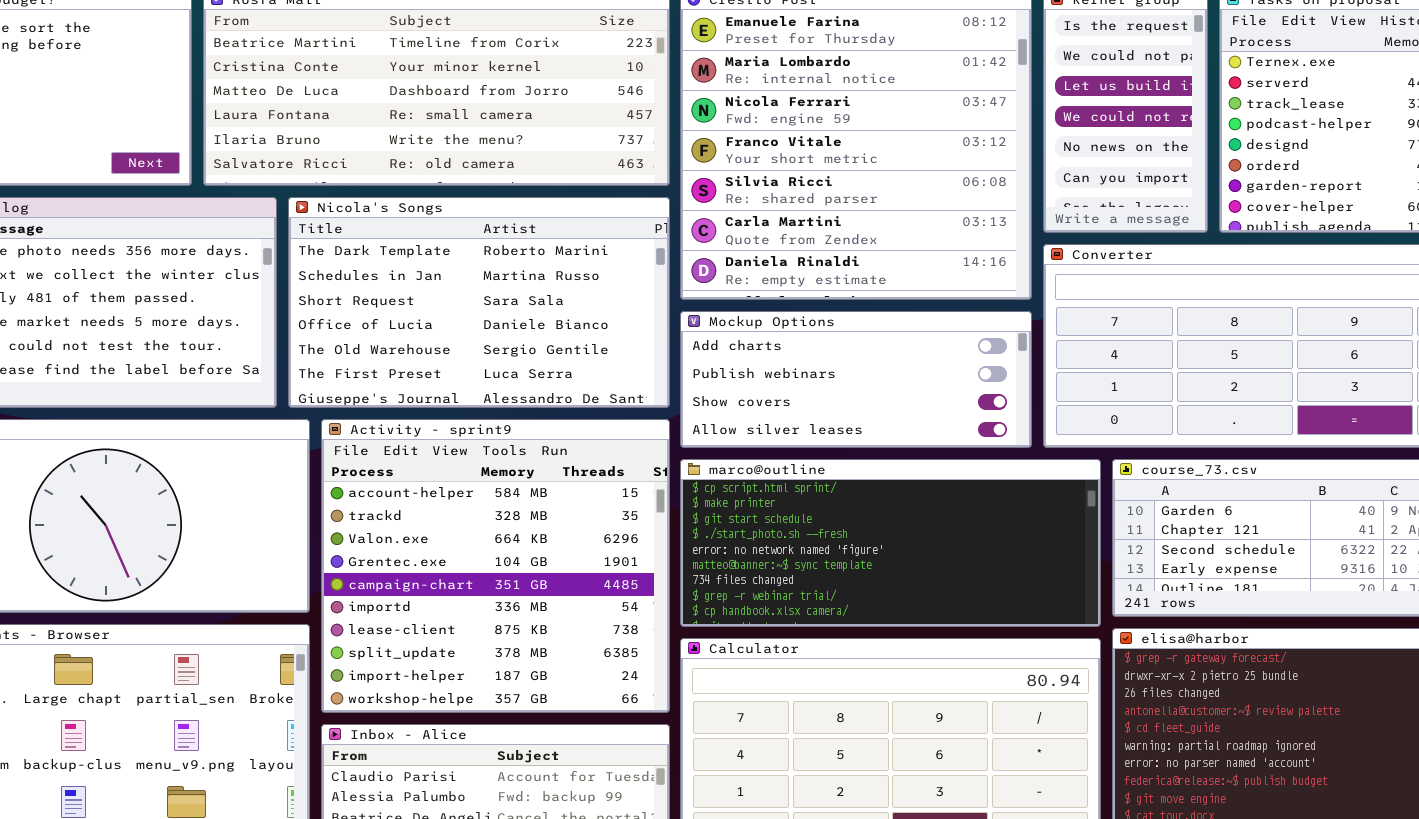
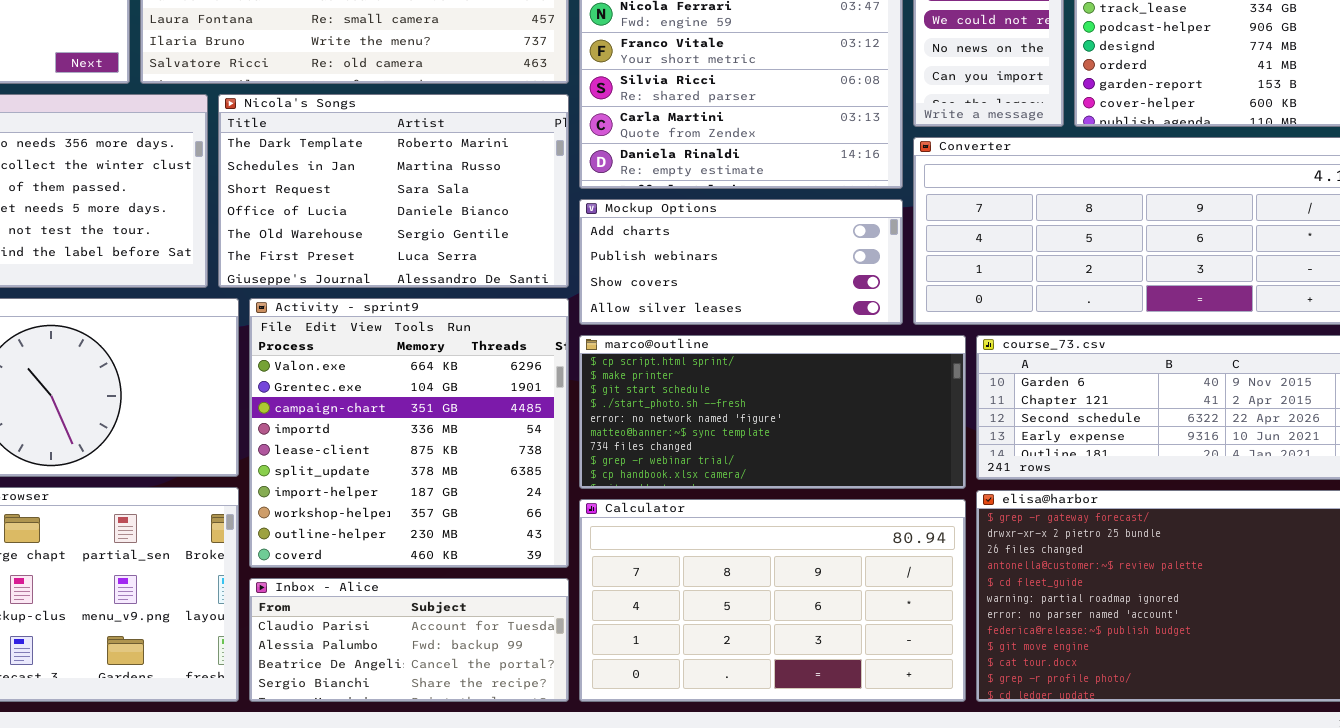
Activity - sprint9: [321,419,670,713] -> [249,298,569,568], scrolled down 2 rows

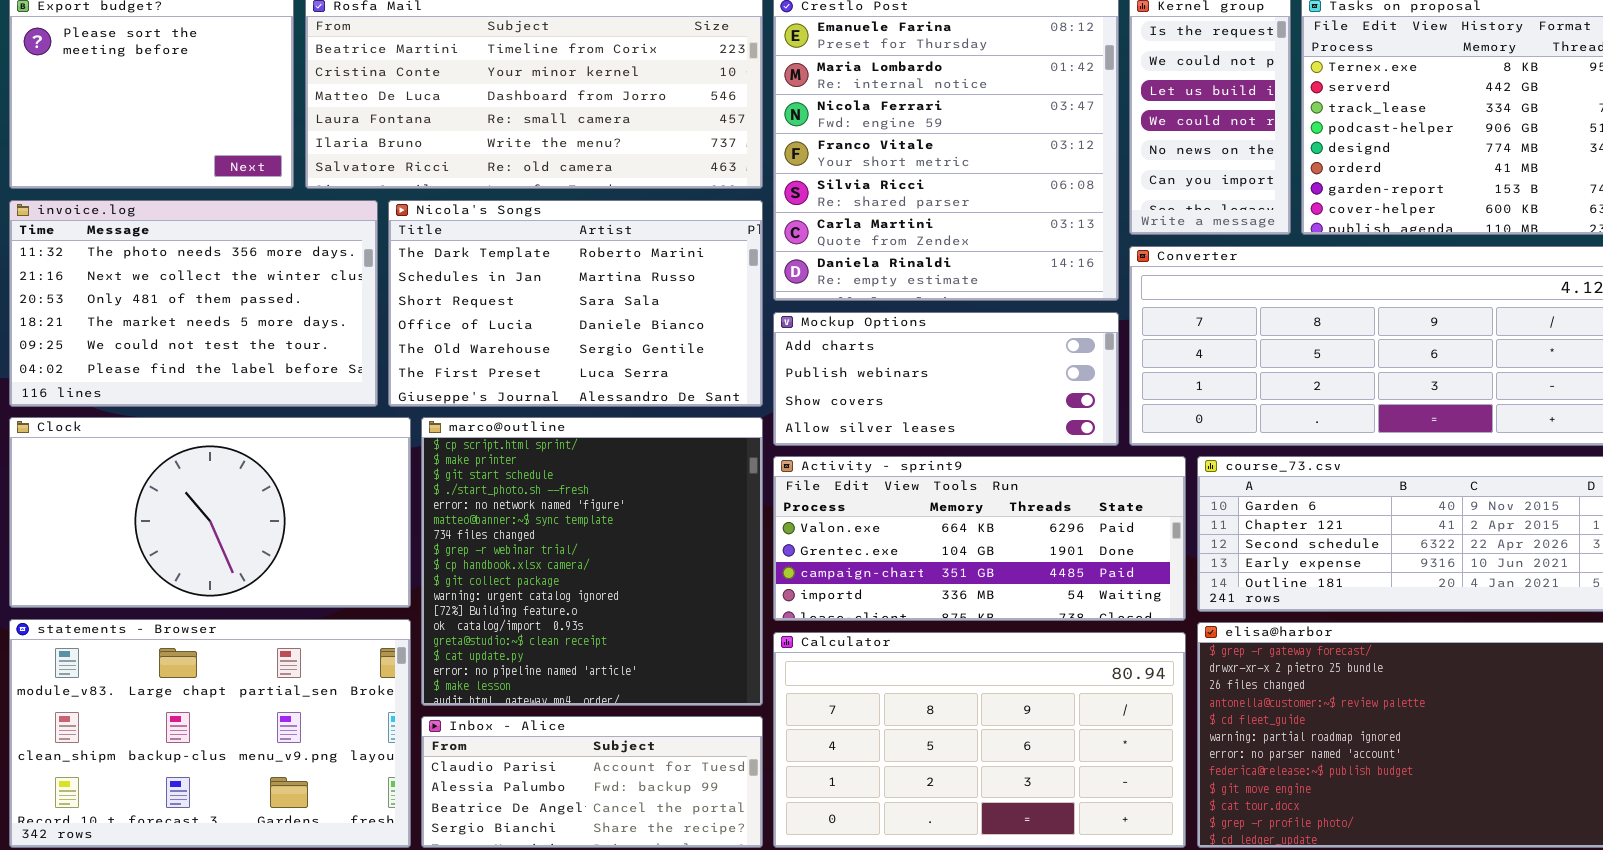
Activity - sprint9: [249,298,569,568] -> [773,456,1186,621], moved, resized
marco@outline: [579,335,966,489] -> [421,417,763,706], moved, resized

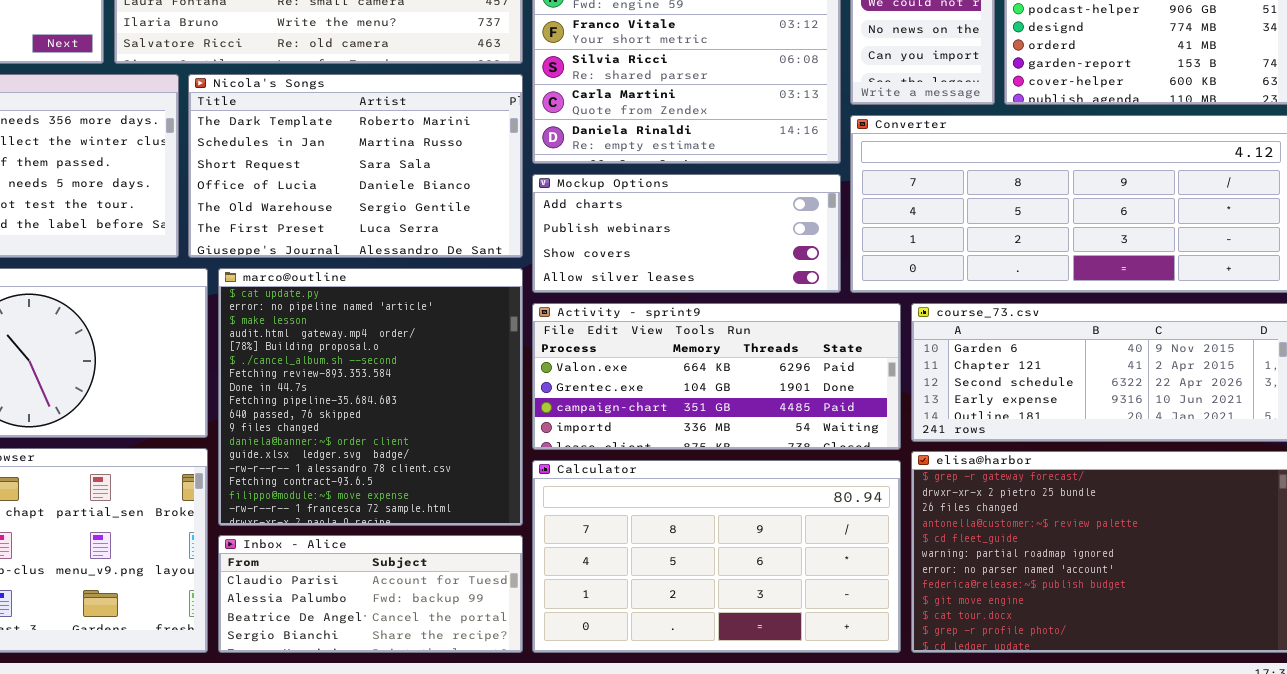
marco@outline: [421,417,763,706] -> [218,268,523,526], scrolled down 14 rows

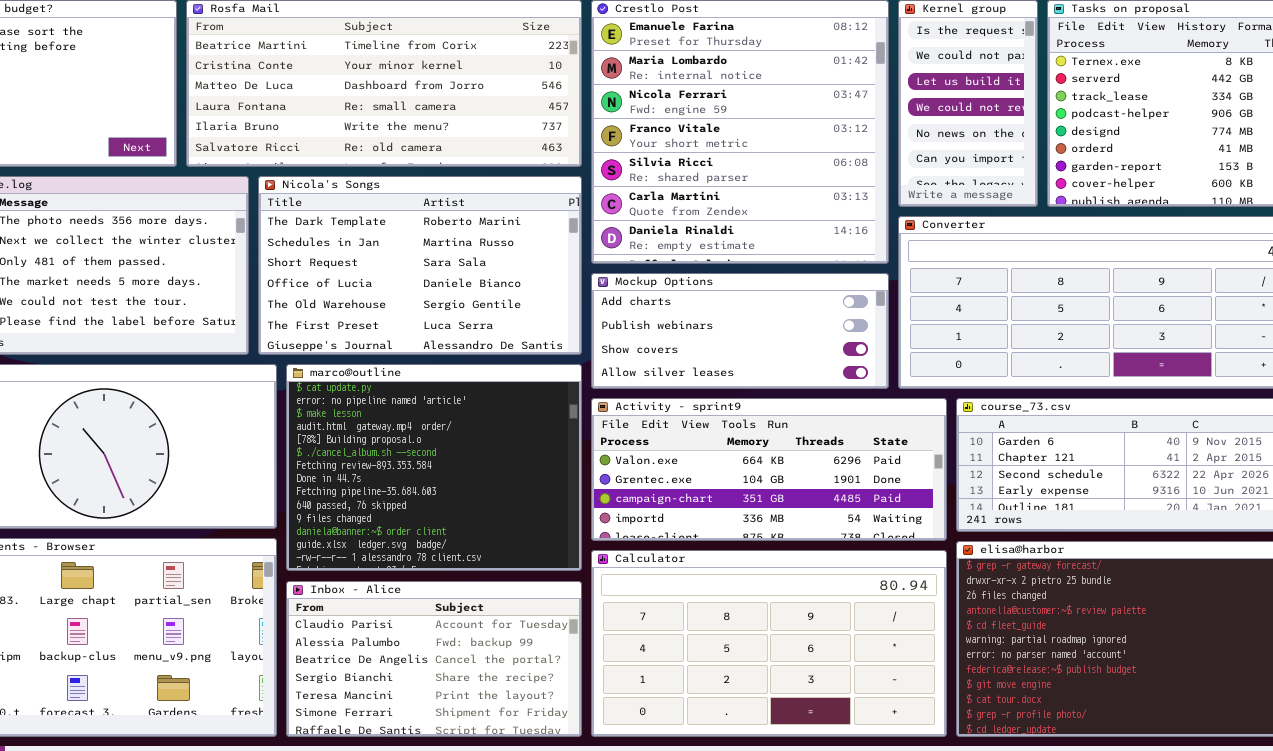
marco@outline: [218,268,523,526] -> [286,364,582,571], resized
Inbox - Alice: [218,535,523,653] -> [286,581,582,737], resized

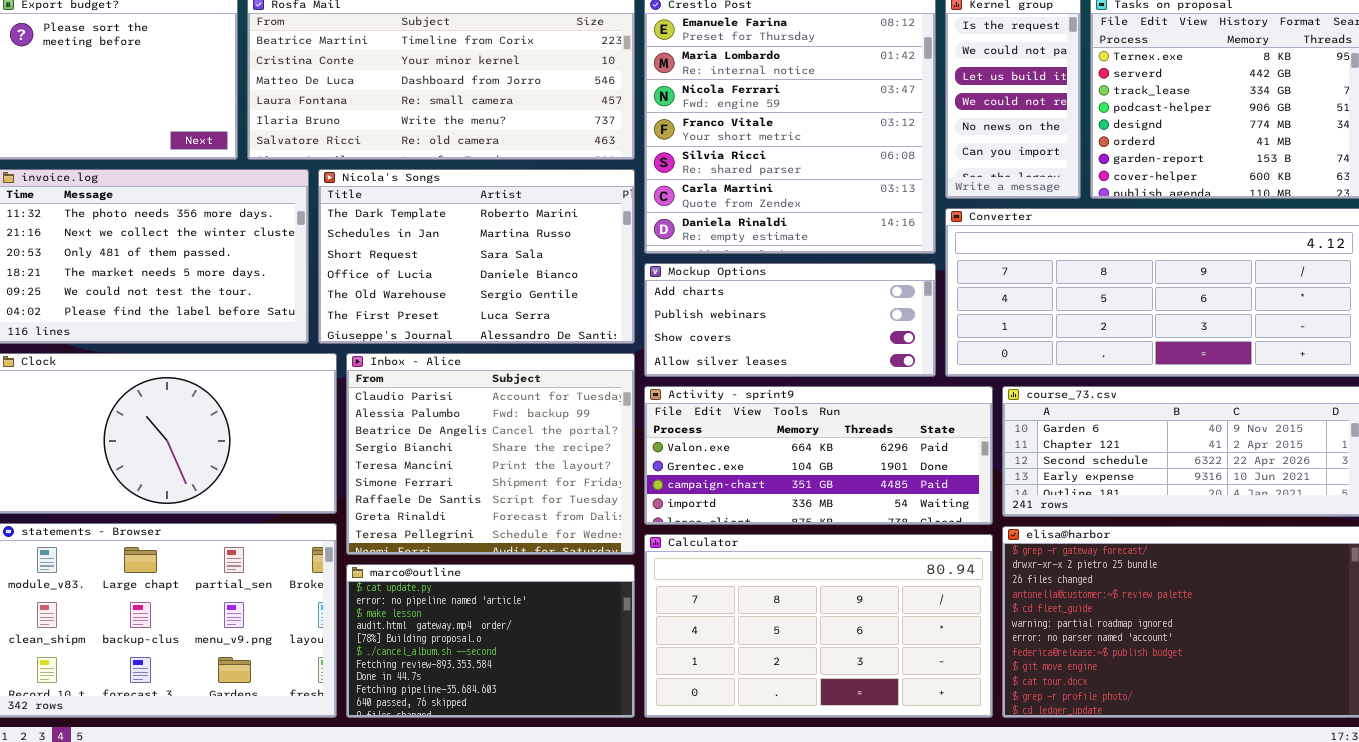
marco@outline: [286,364,582,571] -> [346,564,635,718], moved, resized
Inbox - Alice: [286,581,582,737] -> [346,353,635,555], moved, resized

